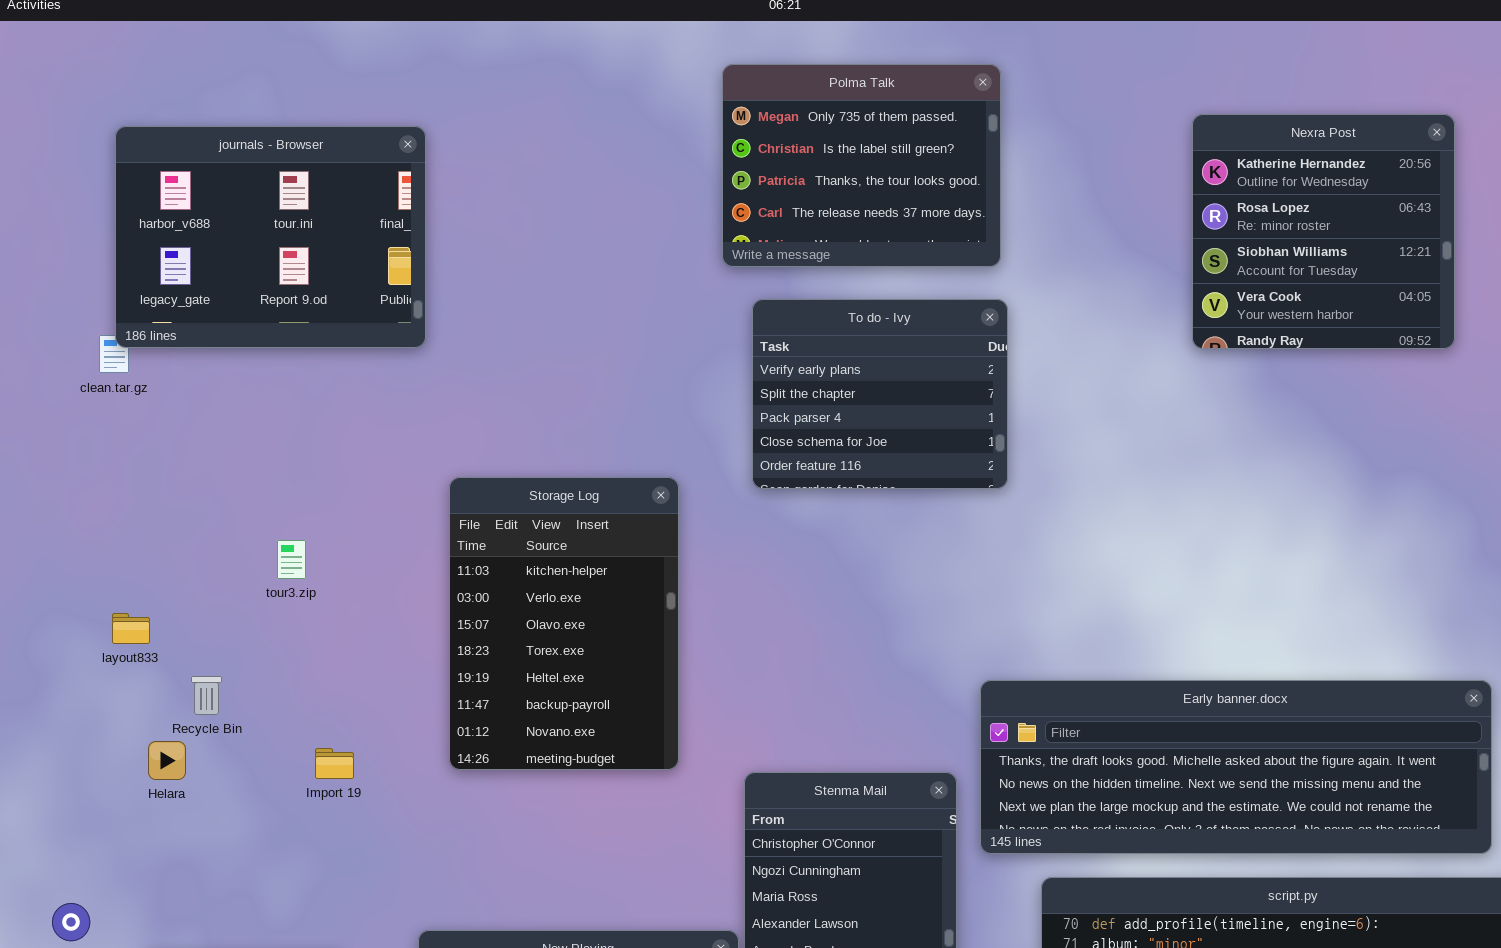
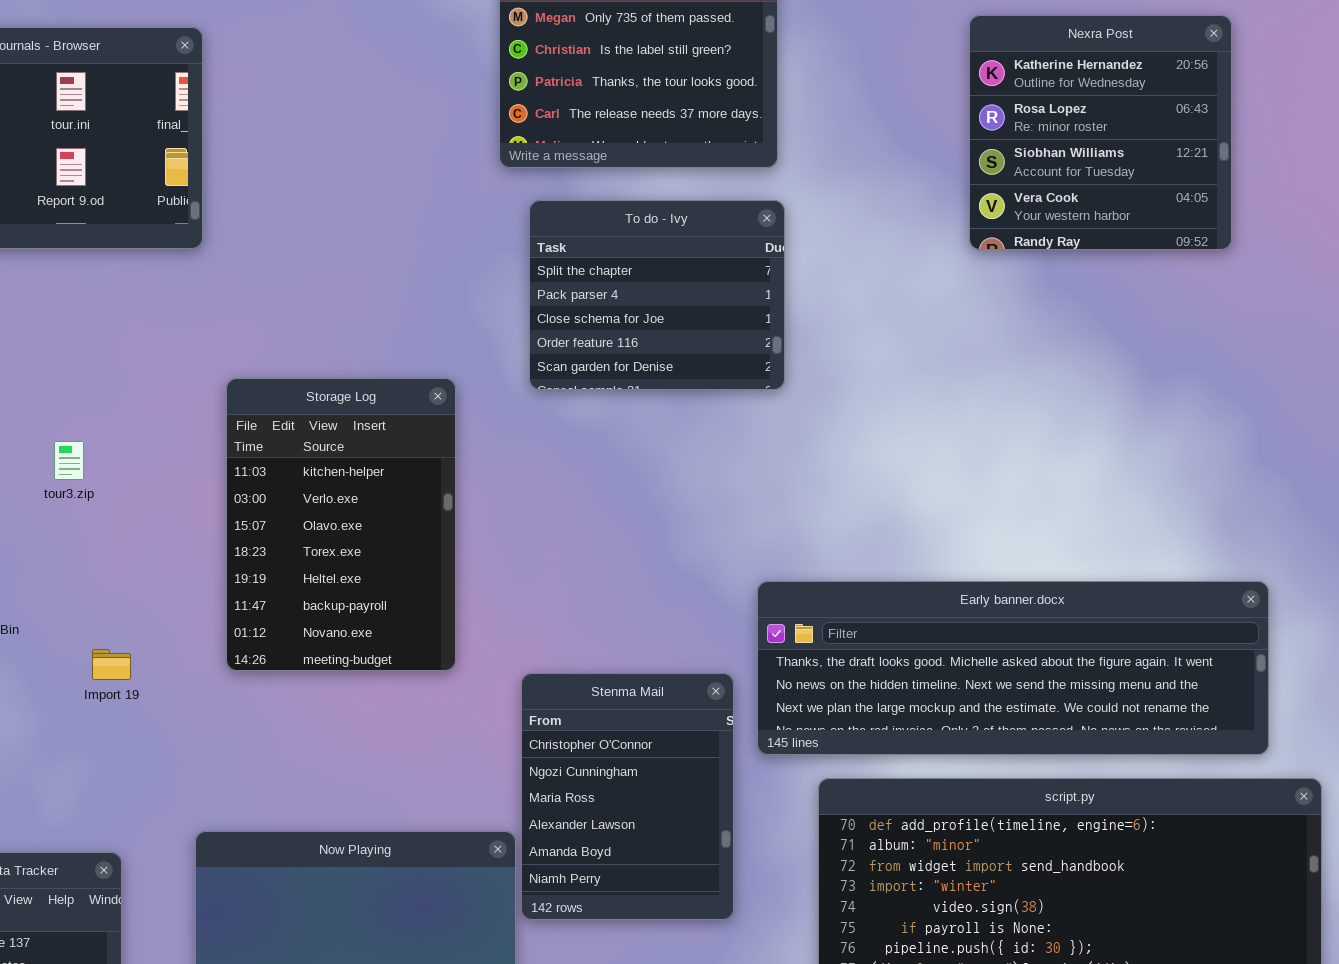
To do - Ivy: [752,299,1008,489] -> [529,200,785,390], scrolled down 1 row

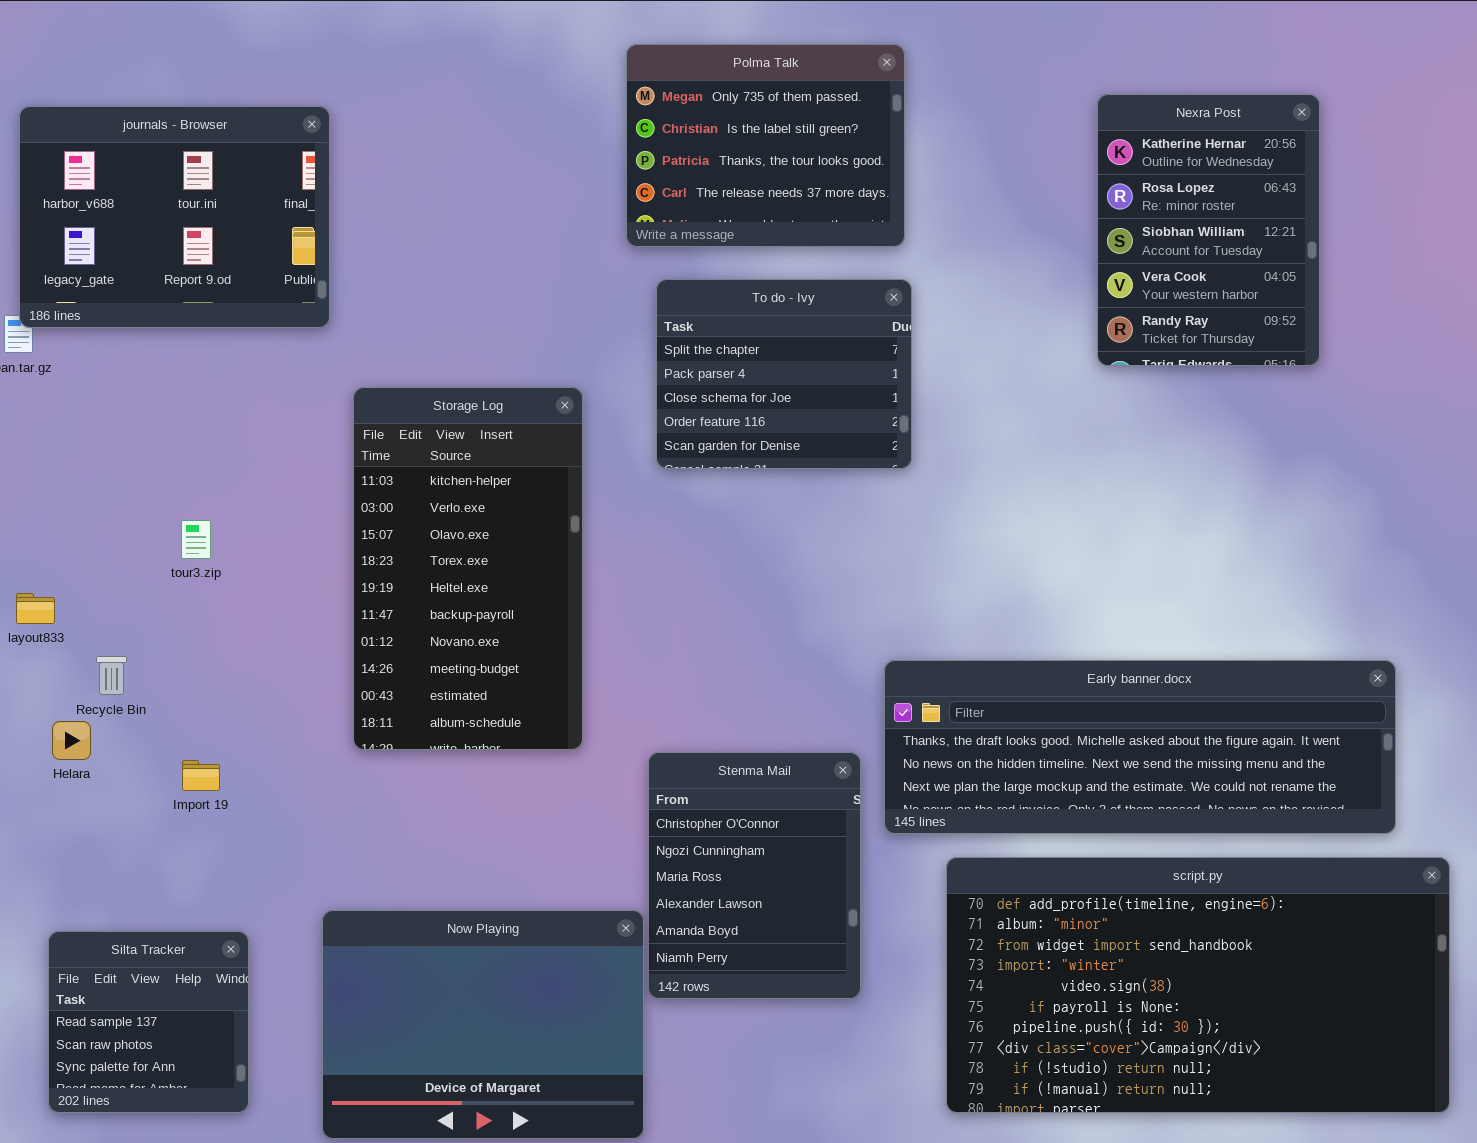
Nexra Post: [969,15,1232,250] -> [1097,94,1320,366], resized
Storage Log: [226,378,456,671] -> [353,387,583,750], resized
Import 19: [92,649,131,680] -> [182,760,220,791], moved

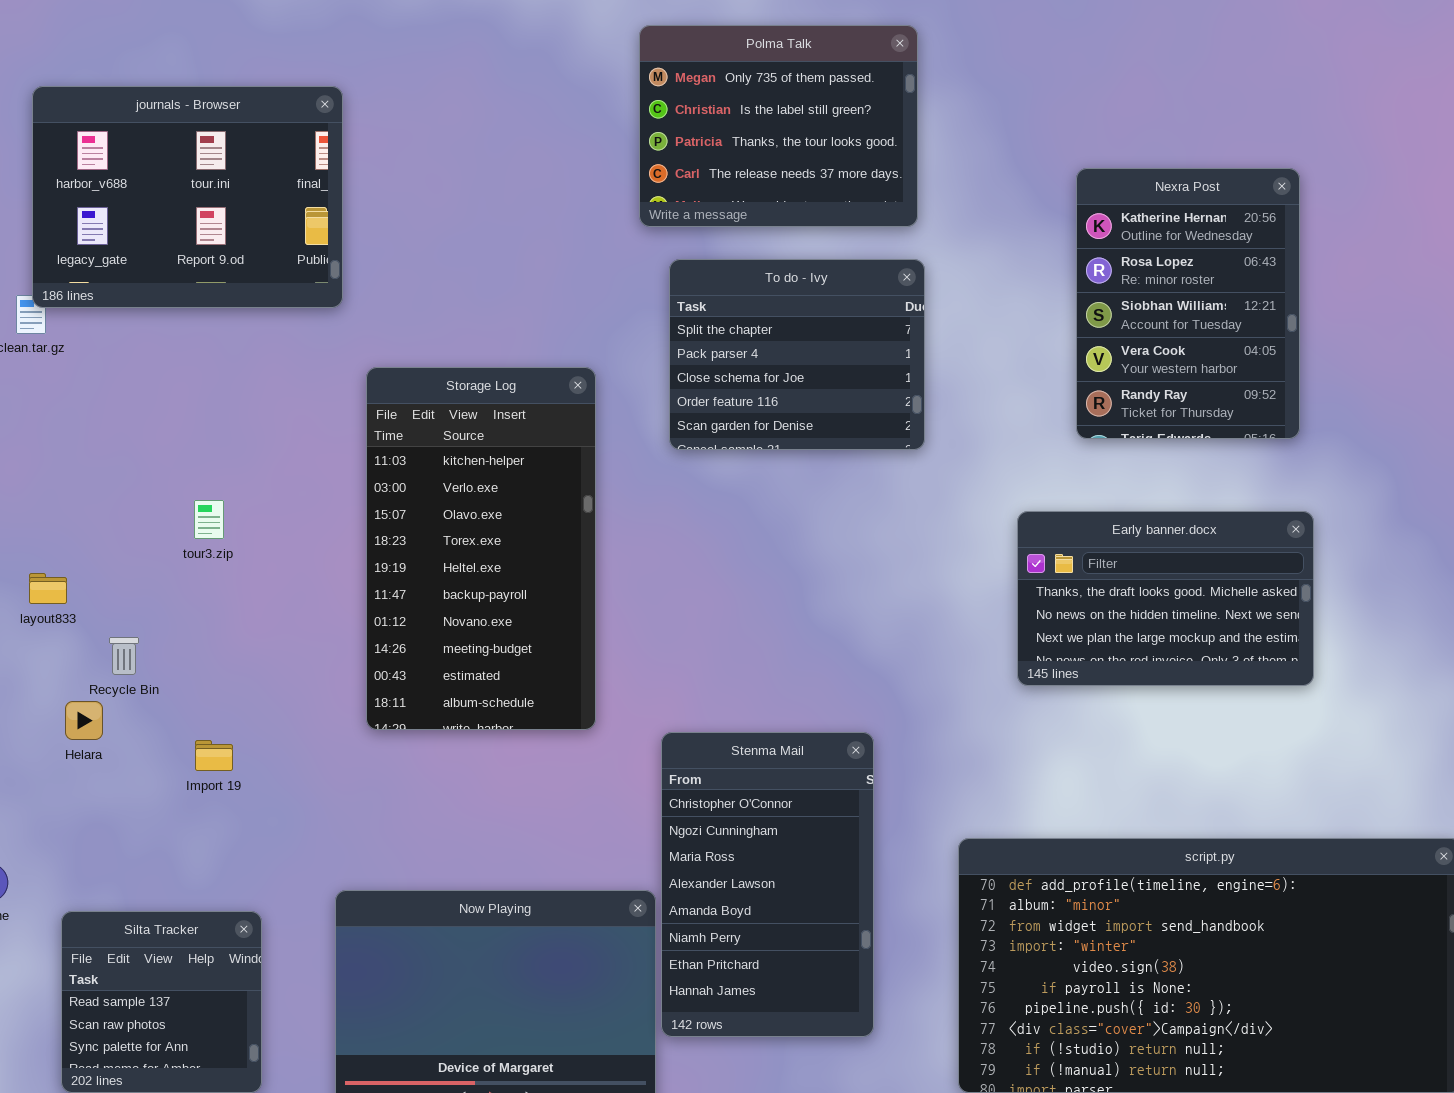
Nexra Post: [1097,94,1320,366] -> [1076,168,1300,439], moved
Early banner.docx: [884,660,1396,834] -> [1017,511,1314,686], moved, resized
Stenma Mail: [648,752,861,999] -> [661,732,874,1037], resized

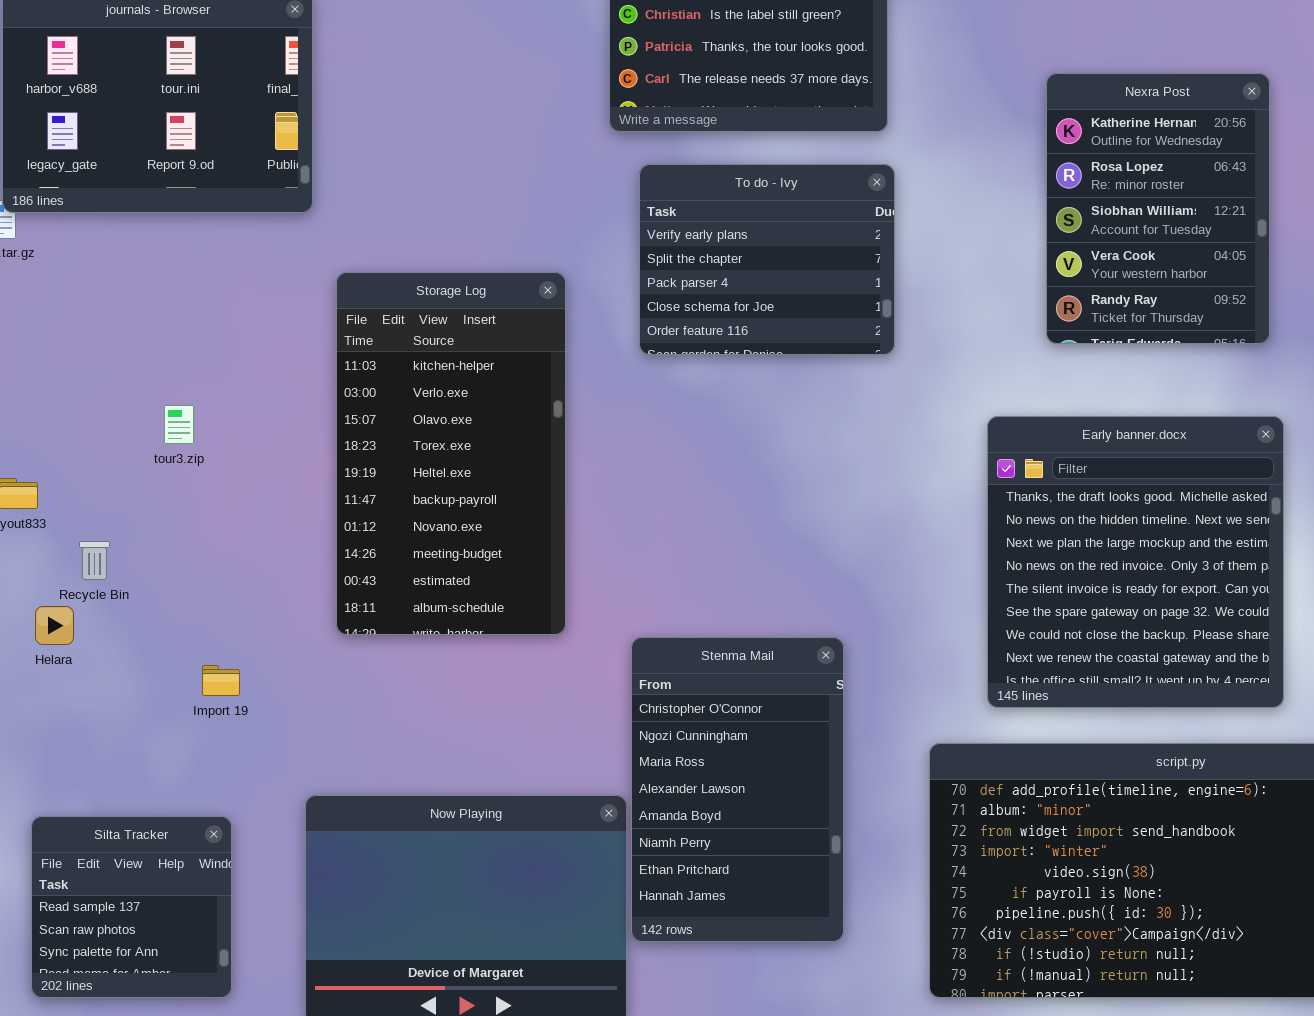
To do - Ivy: [669,259,925,450] -> [639,164,895,355], scrolled up 1 row
Early banner.docx: [1017,511,1314,686] -> [987,416,1284,708], resized
Import 19: [195,740,233,771] -> [202,665,240,696], moved

